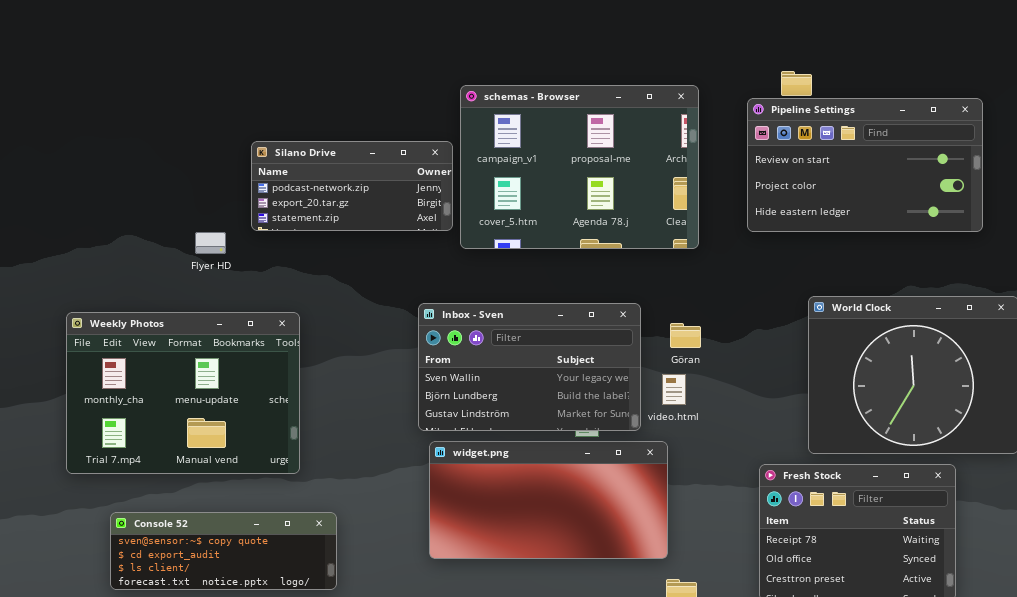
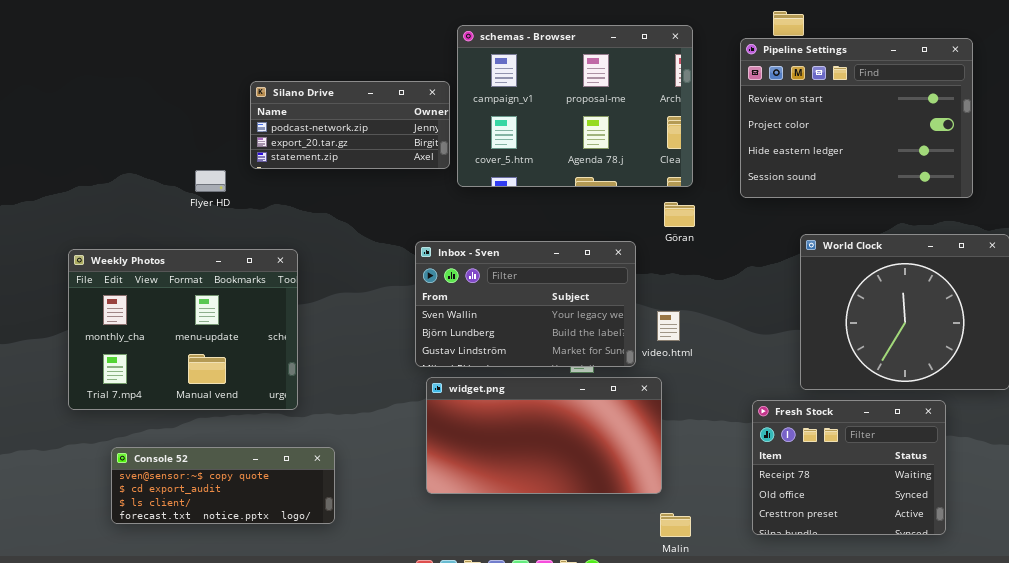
Pipeline Settings: [747,98,983,232] -> [740,38,973,198], resized
Göran: [670,323,701,348] -> [664,202,695,227], moved

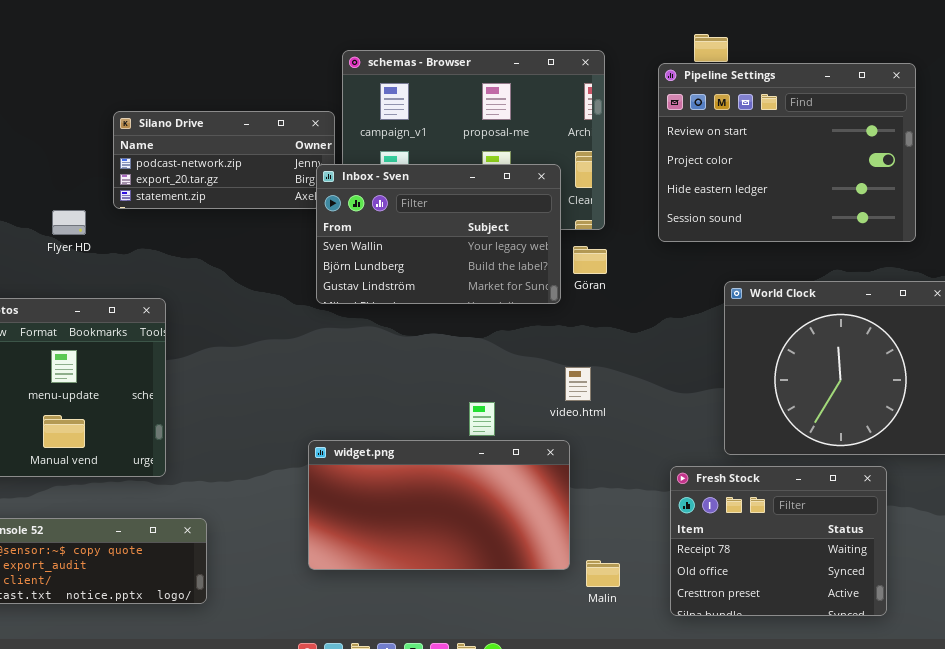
Inbox - Sven: [415,241,636,367] -> [316,164,561,304], moved
Malin: [660,513,691,537] -> [586,560,620,587], moved

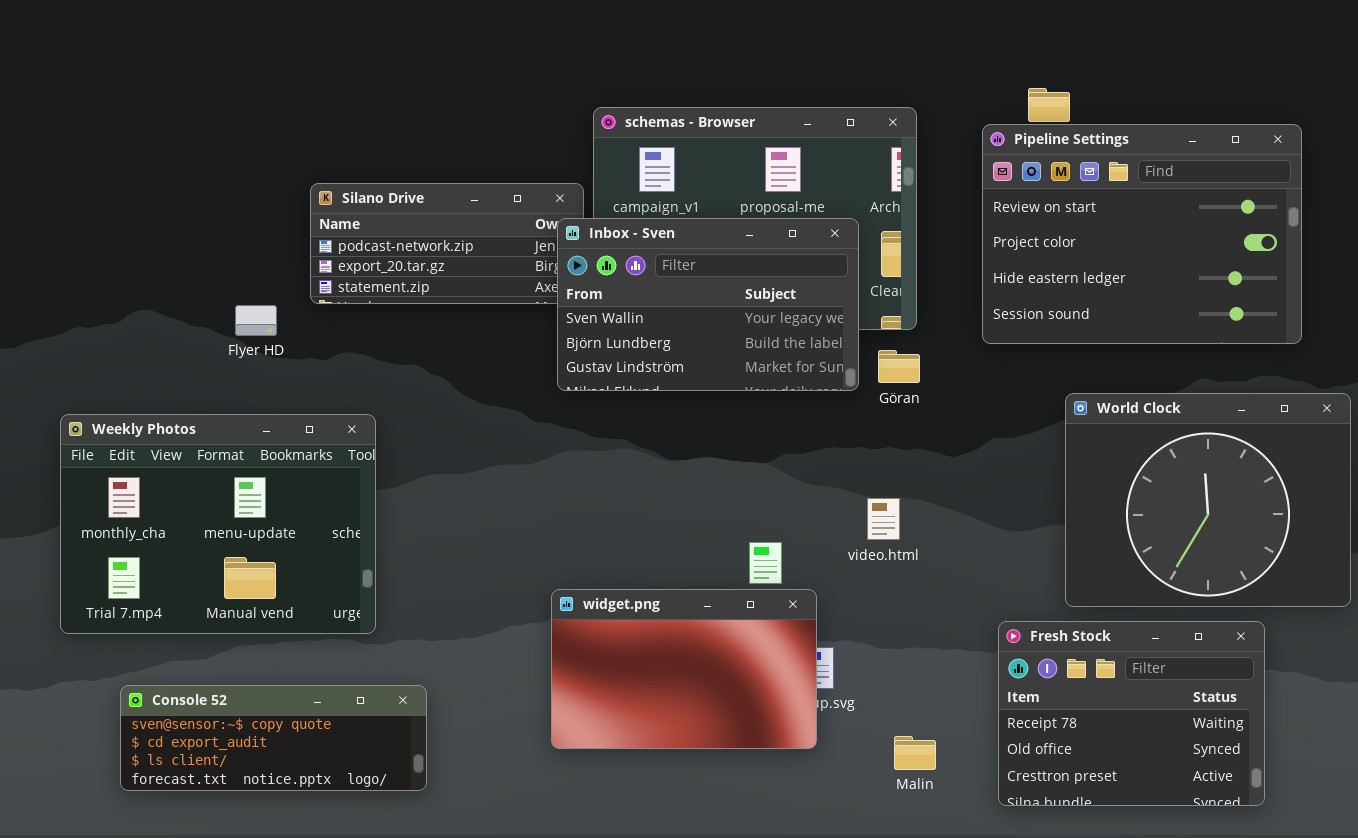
Inbox - Sven: [316,164,561,304] -> [557,218,859,391], moved
widget.png: [308,440,570,570] -> [551,589,817,749], resized

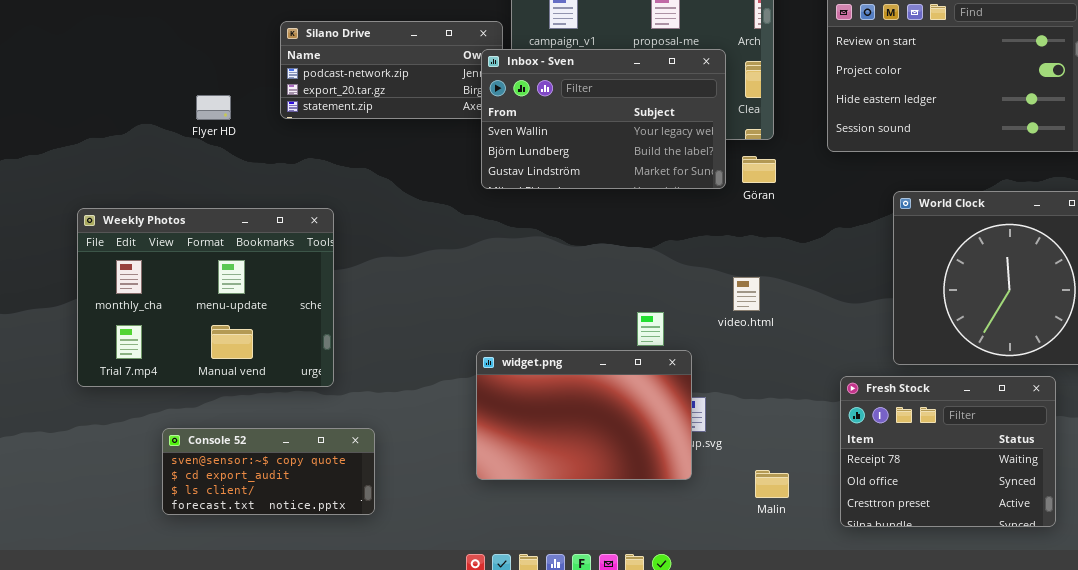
Flyer HD: [235,305,277,336] -> [196,95,231,120], moved
Console 52: [120,685,427,791] -> [162,428,375,515], resized

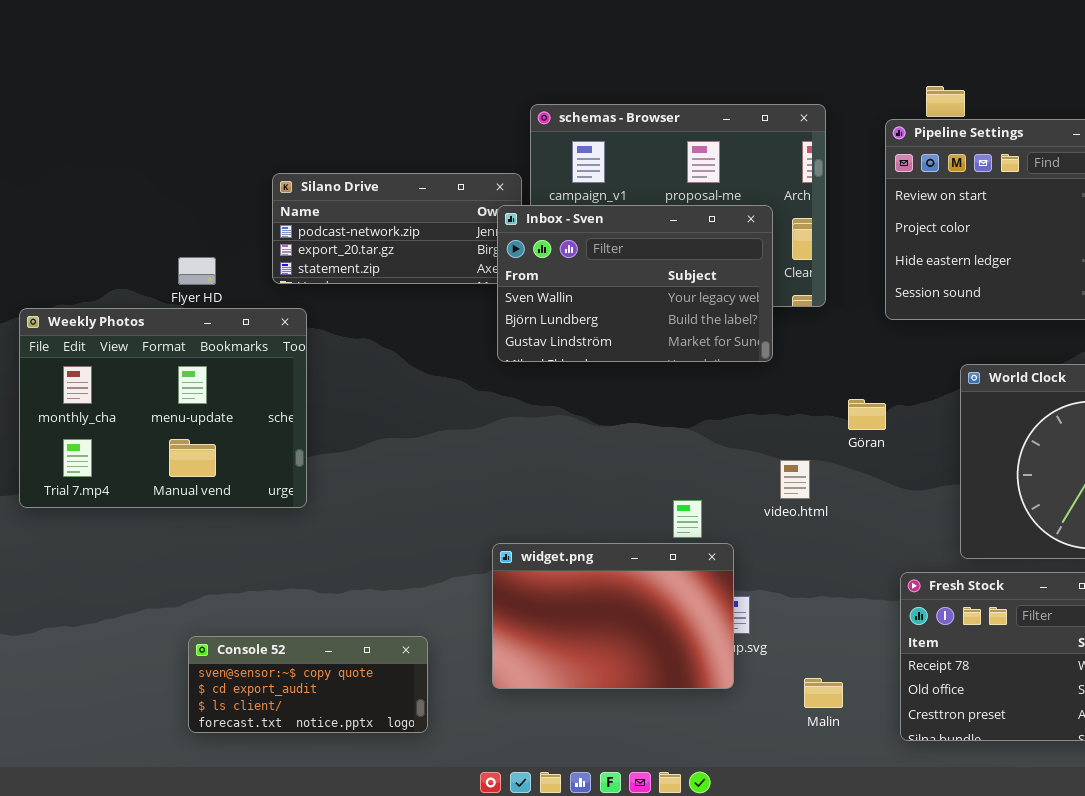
Göran: [742,156,776,183] -> [848,399,886,430], moved
Weekly Photos: [77,208,334,387] -> [19,308,307,508], moved
Console 52: [162,428,375,515] -> [188,636,428,733], moved

